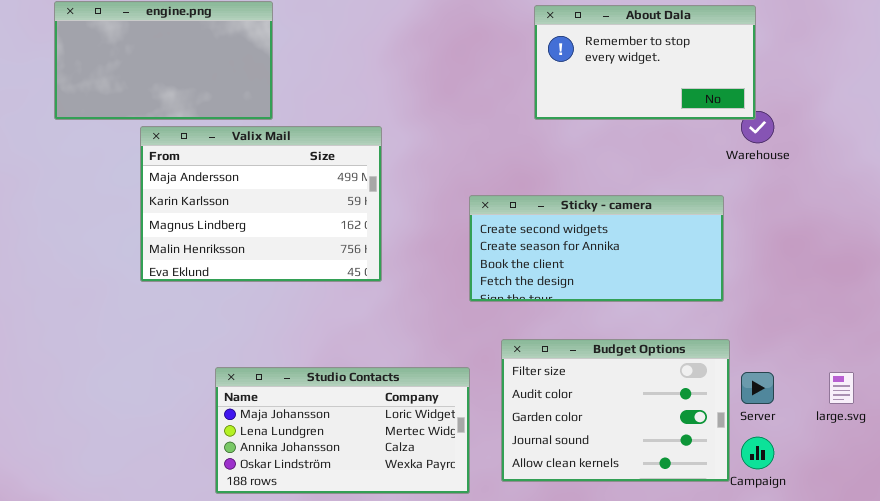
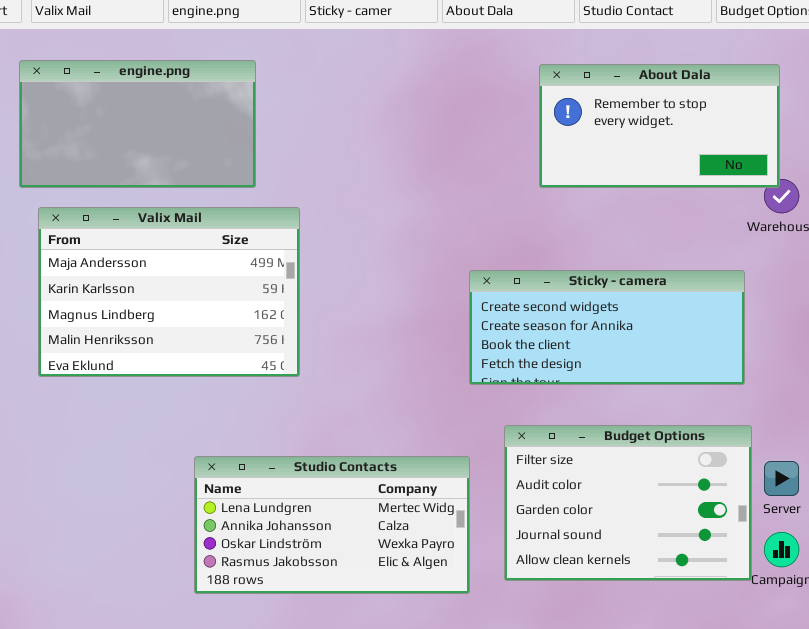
Valix Mail: [140,126,382,282] -> [38,207,300,377], moved
Studio Contacts: [215,367,470,494] -> [194,456,470,594], scrolled down 1 row

